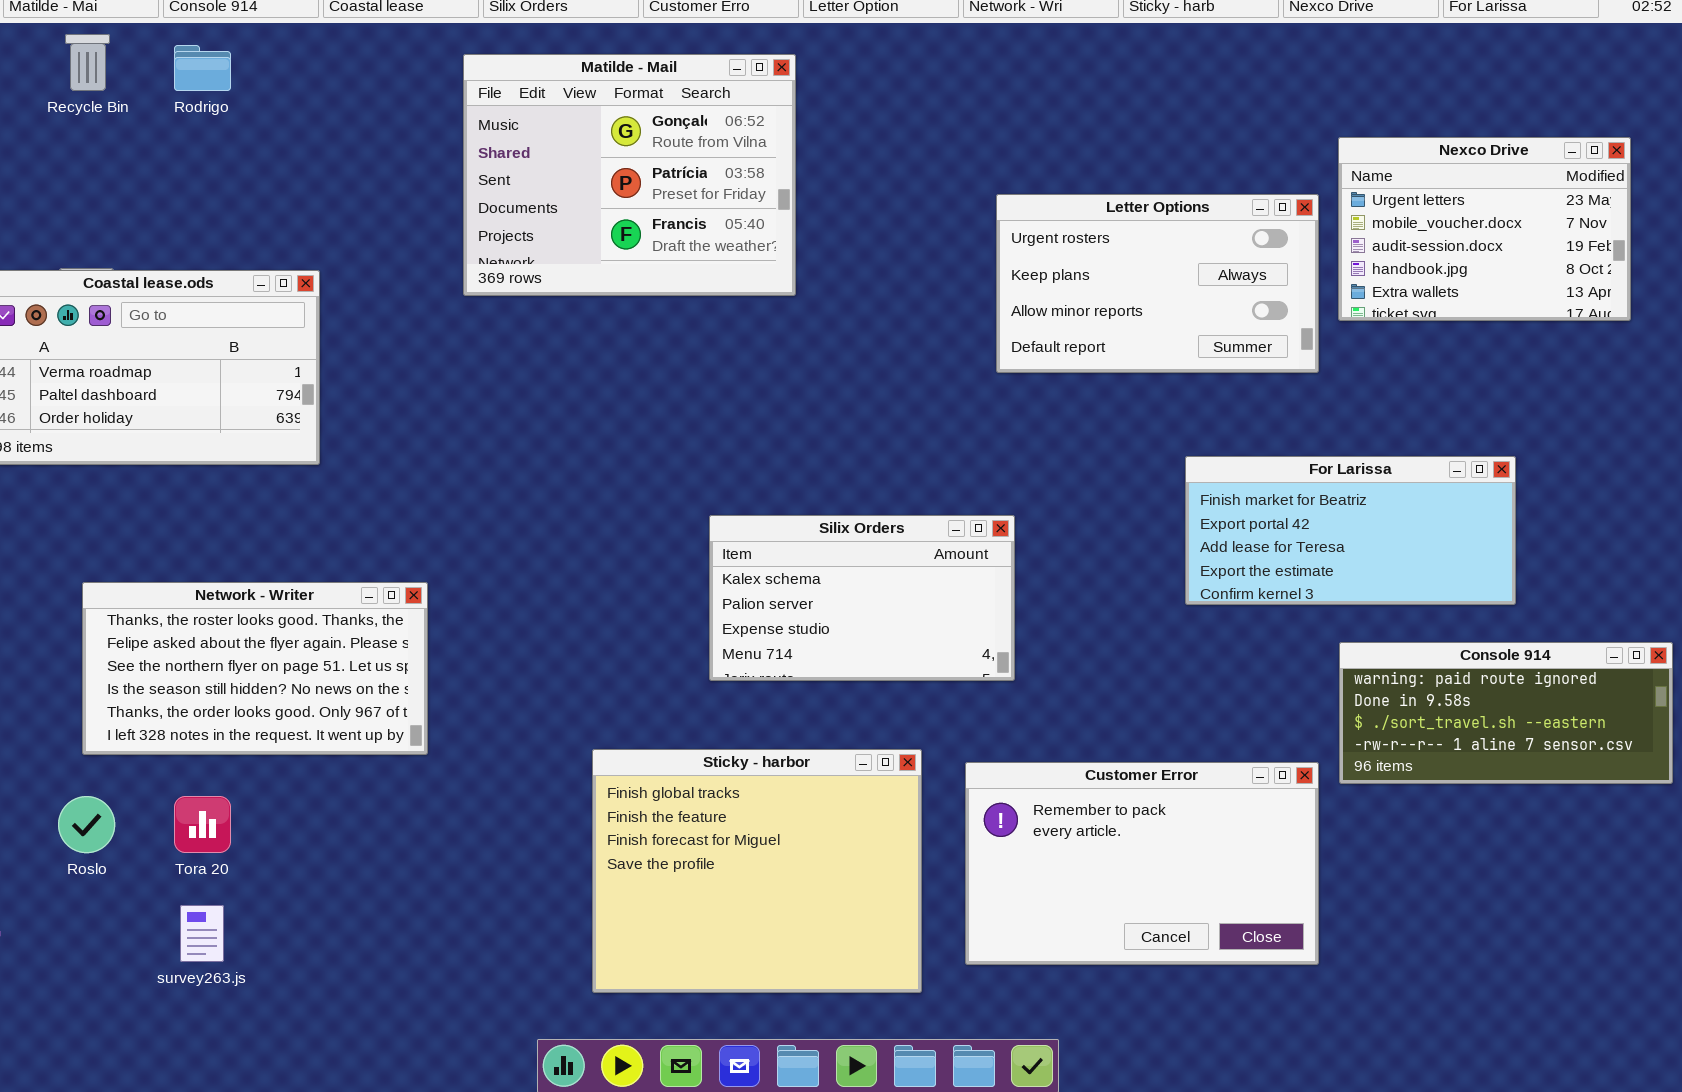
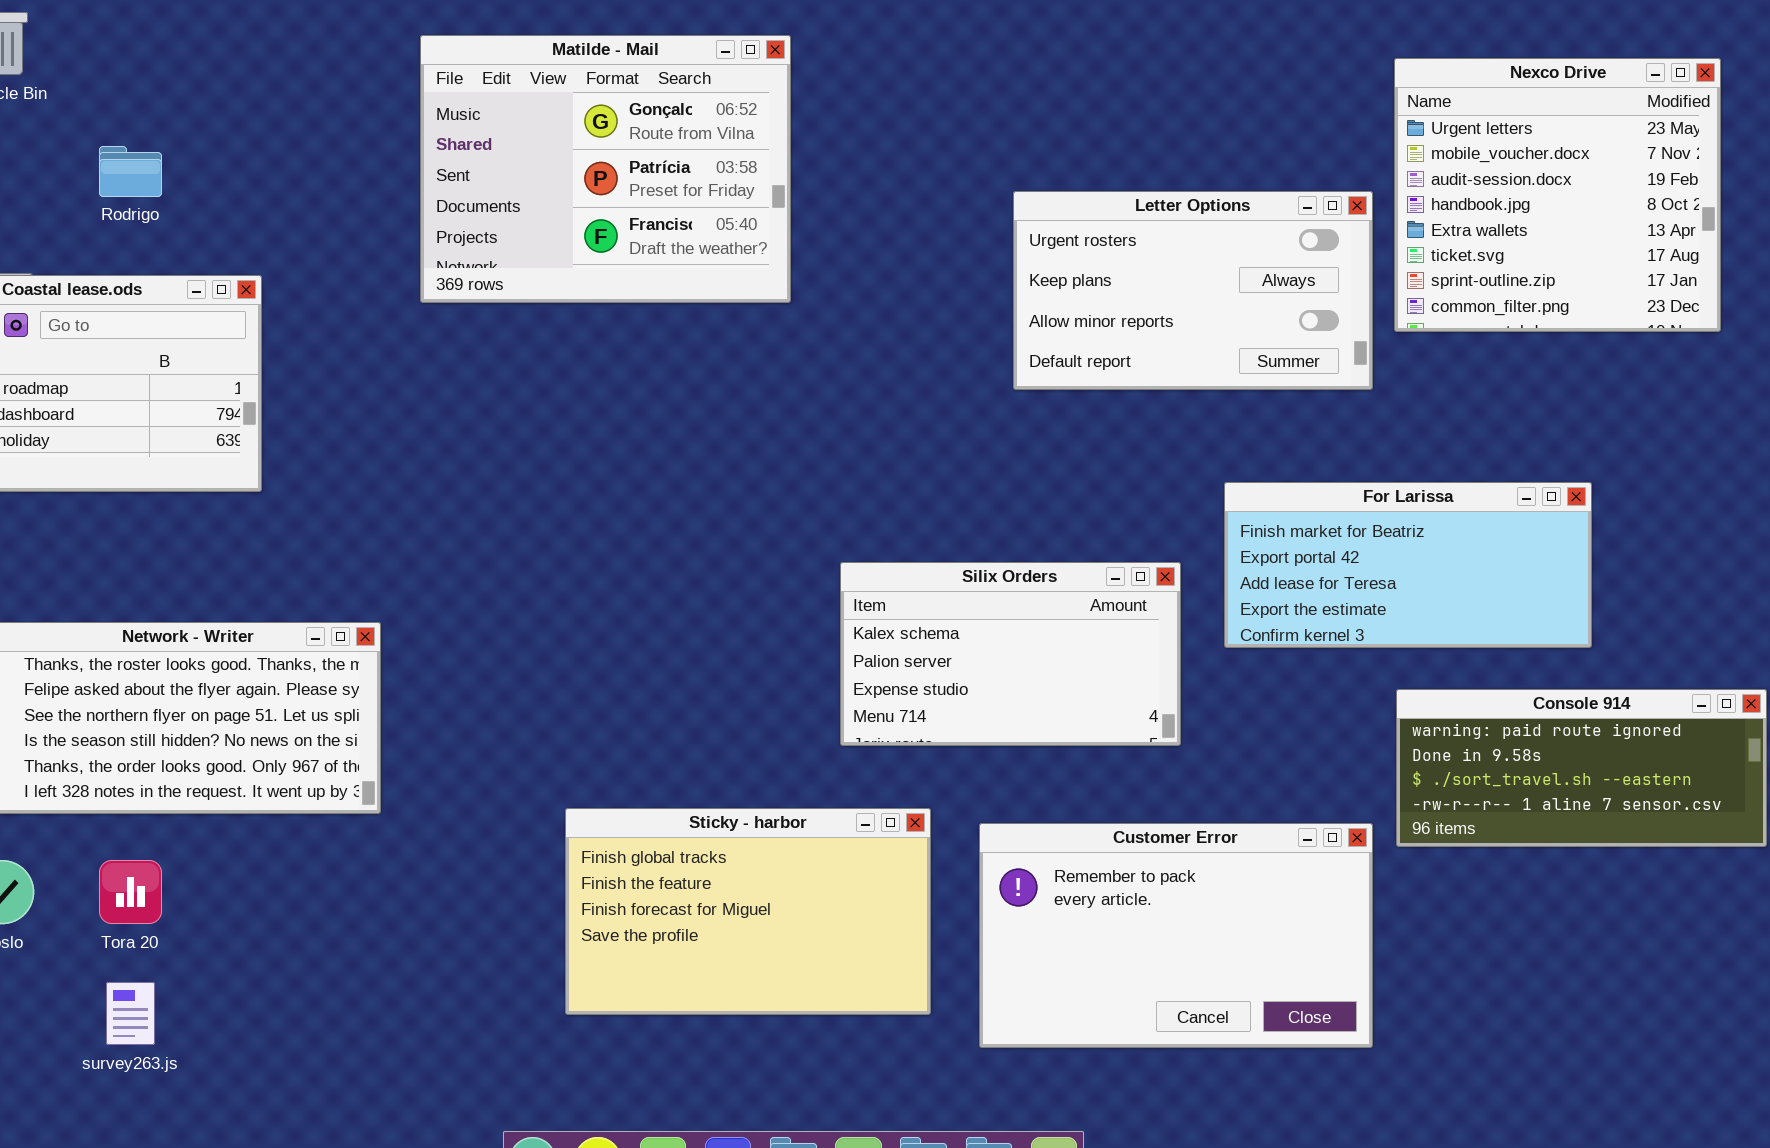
Rodrigo: [174,45,231,91] -> [99,146,162,197], moved
Nexco Drive: [1338,137,1631,321] -> [1394,58,1721,332], resized
Silix Orders: [709,515,1015,681] -> [840,562,1181,746], moved
Sticky - harbor: [592,749,922,993] -> [565,808,931,1015], resized

